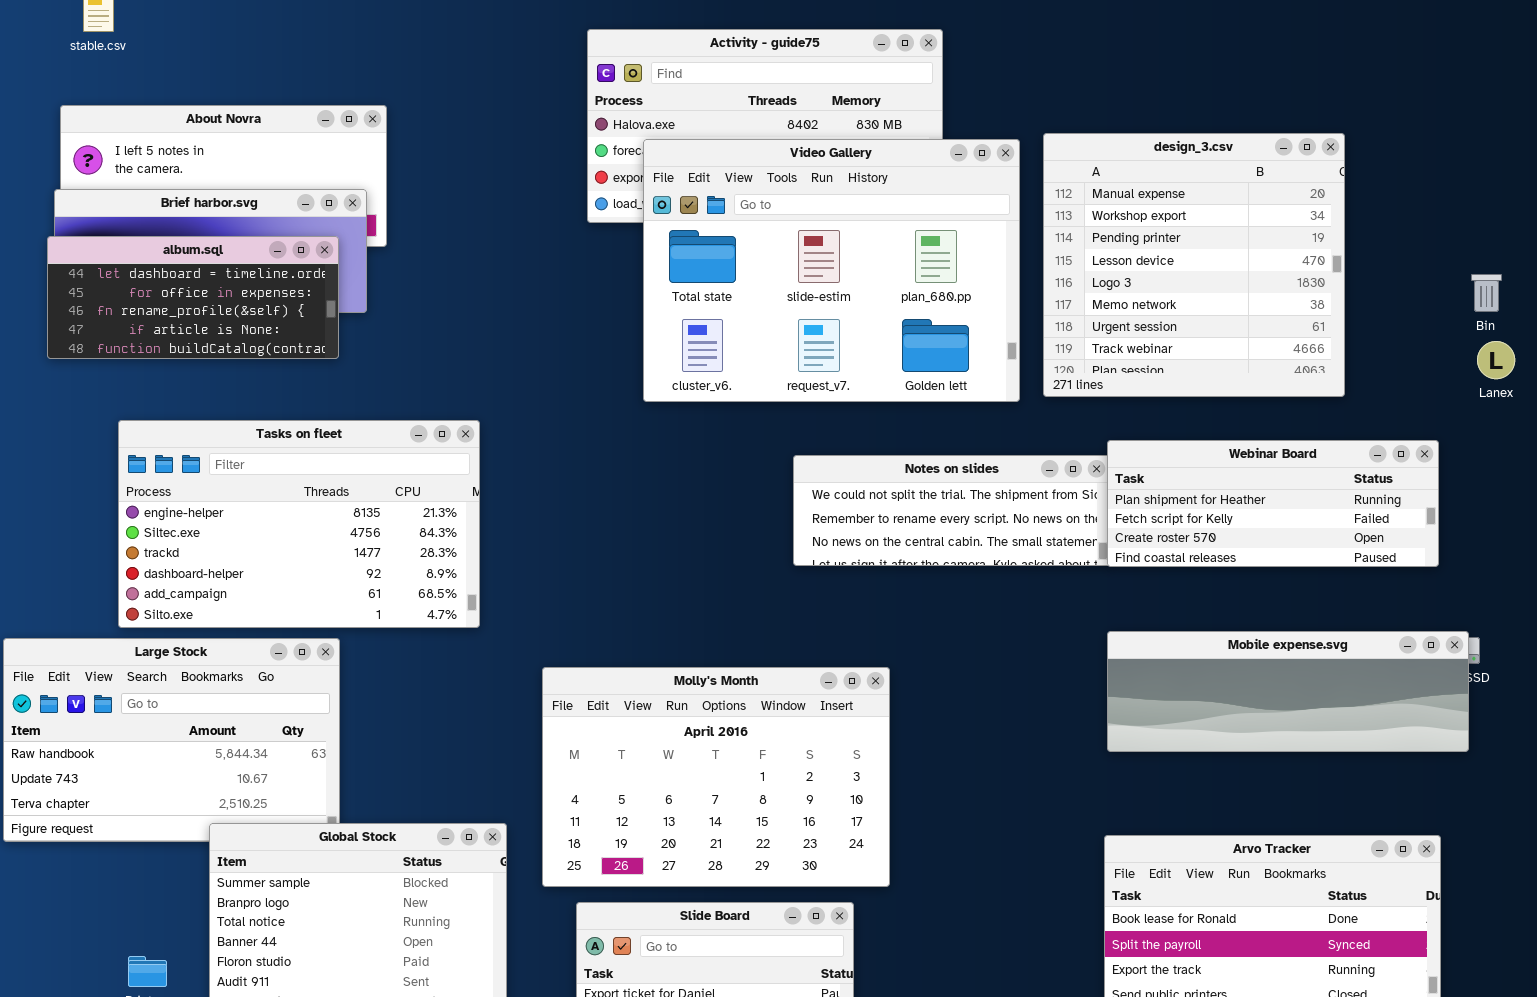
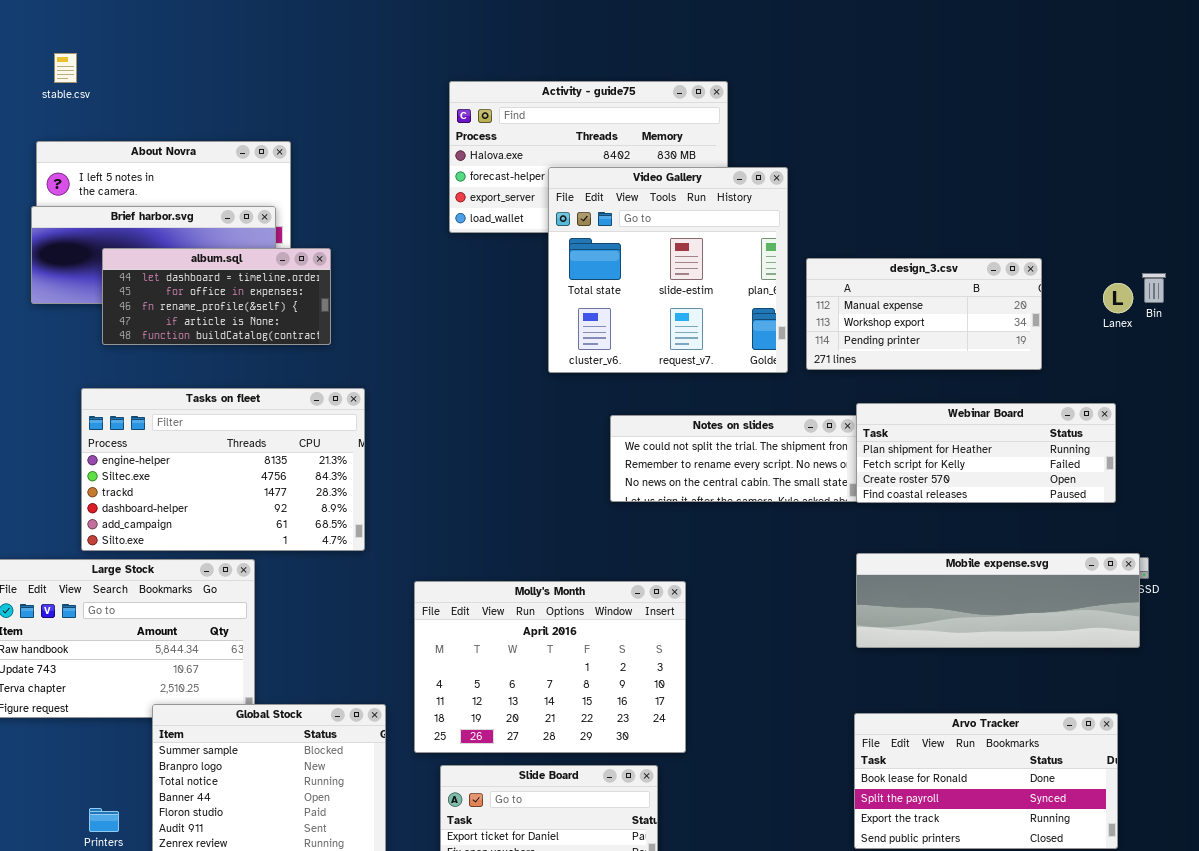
design_3.csv: [1043,133,1345,397] -> [806,258,1042,370], resized
Video Gallery: [643,139,1020,402] -> [548,167,788,373], resized
album.sql: [47,236,339,359] -> [102,248,331,345], moved
Lanex: [1477,341,1515,379] -> [1103,283,1133,313], moved

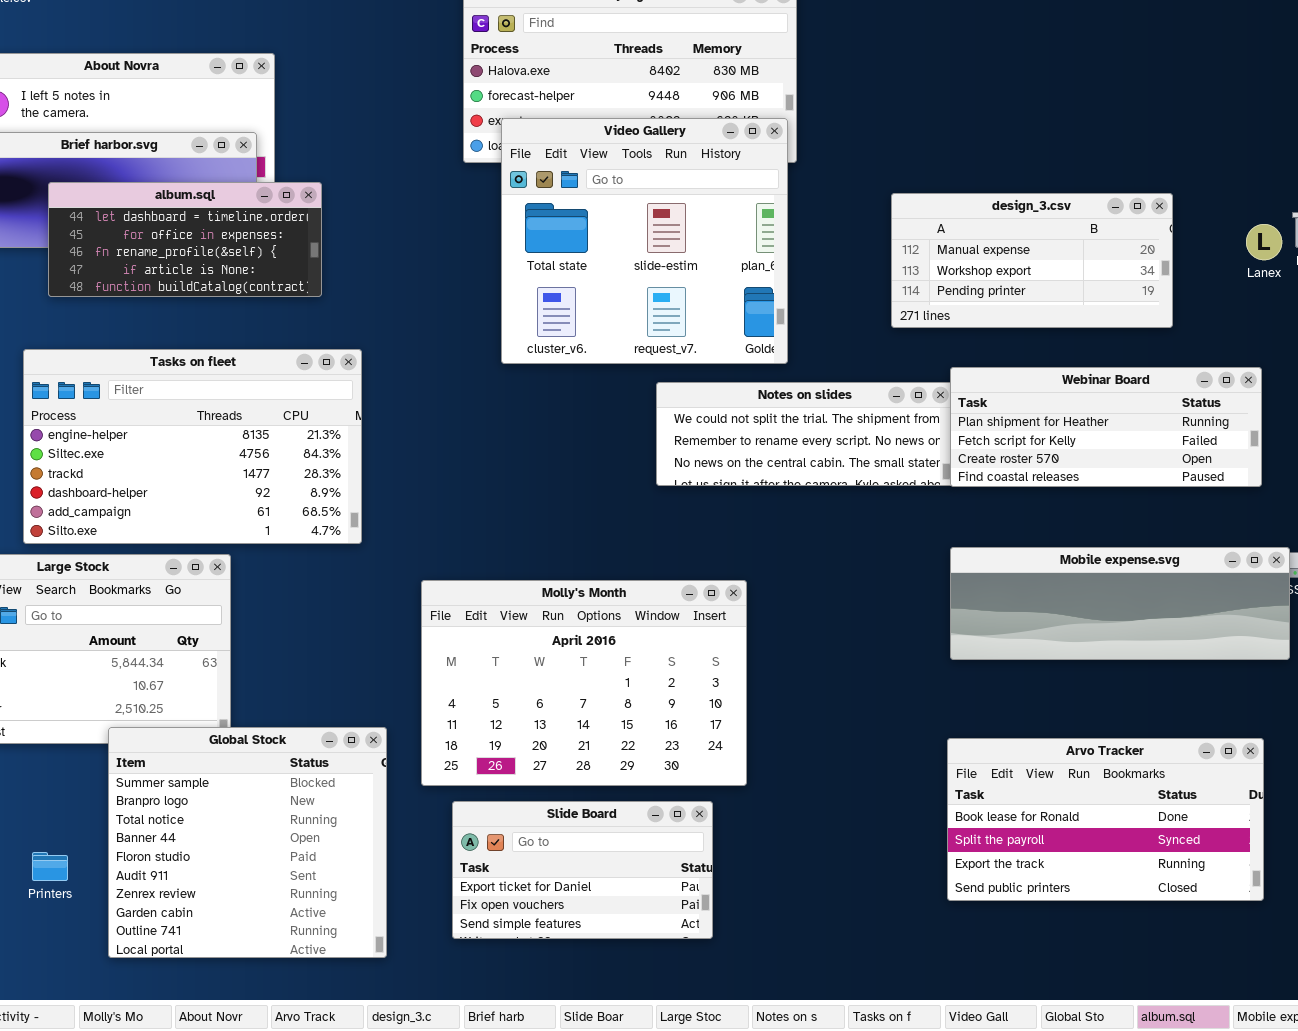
Video Gallery: [548,167,788,373] -> [501,118,788,364], moved

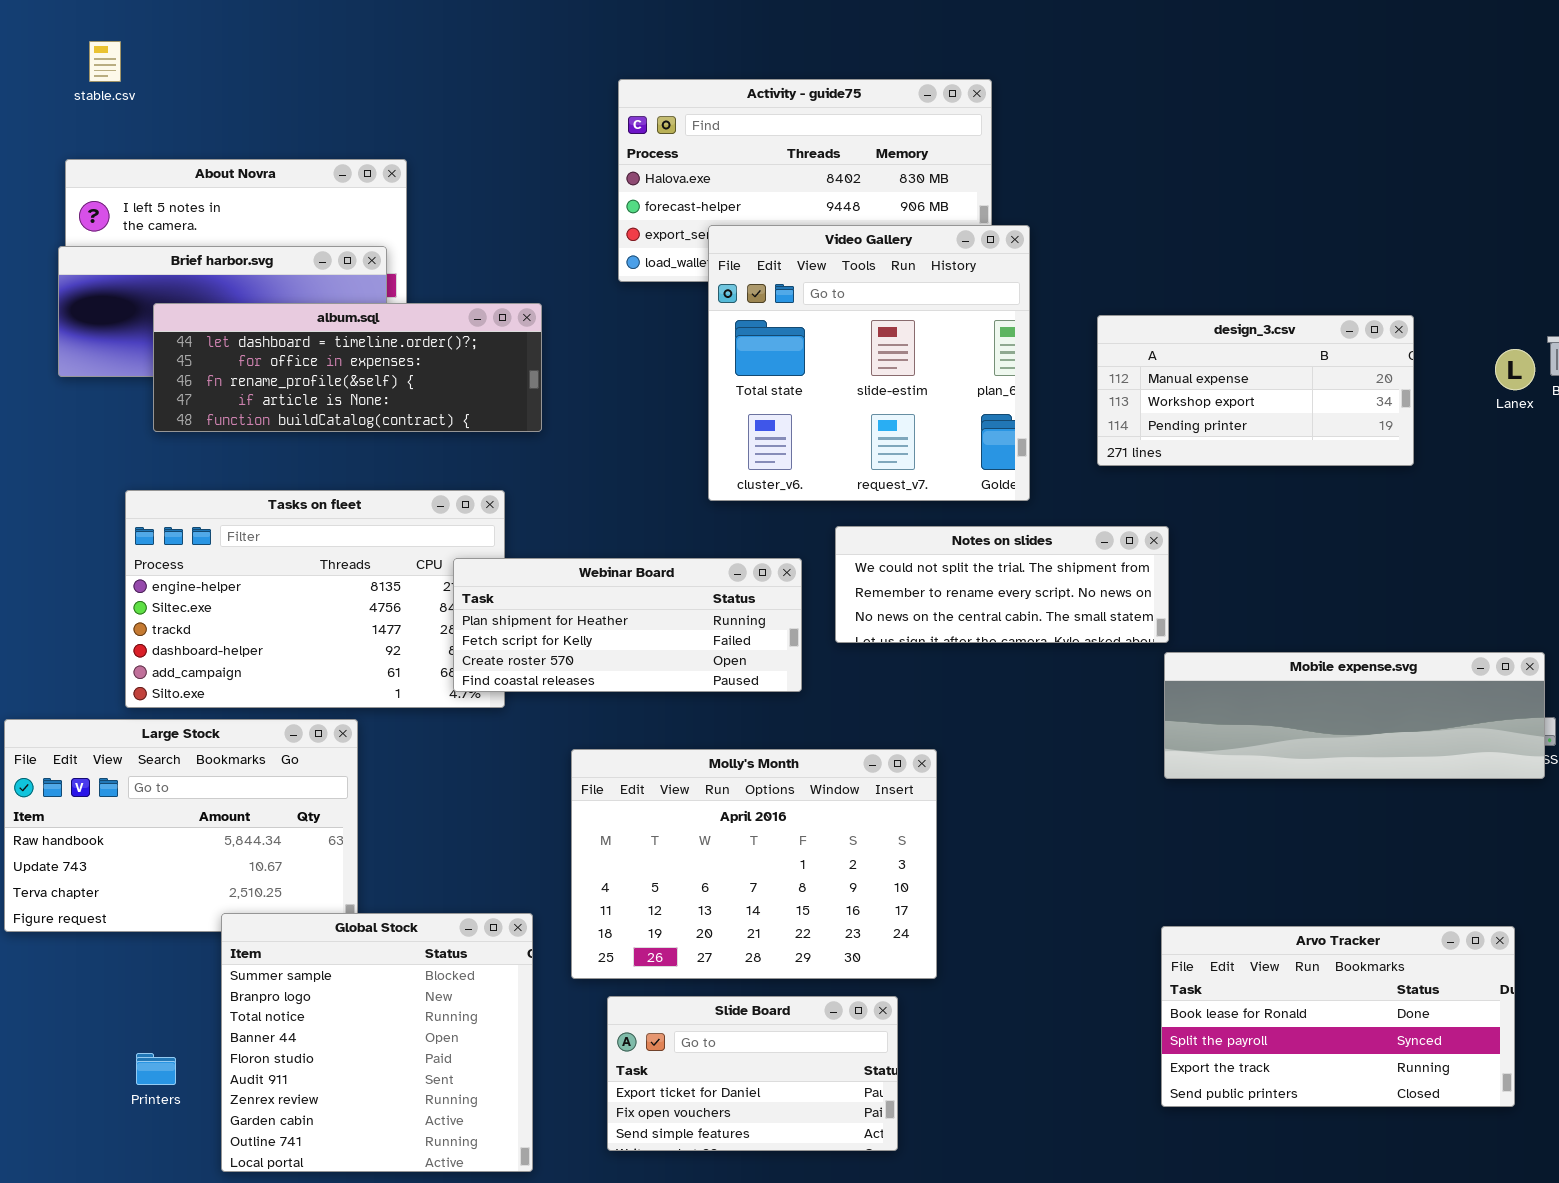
Video Gallery: [501,118,788,364] -> [708,225,1030,501], moved
album.sql: [48,182,322,297] -> [153,303,542,432], resized
Webinar Board: [950,367,1262,487] -> [453,558,802,692], moved
Mobile expense.svg: [950,547,1290,660] -> [1164,652,1545,779], moved

